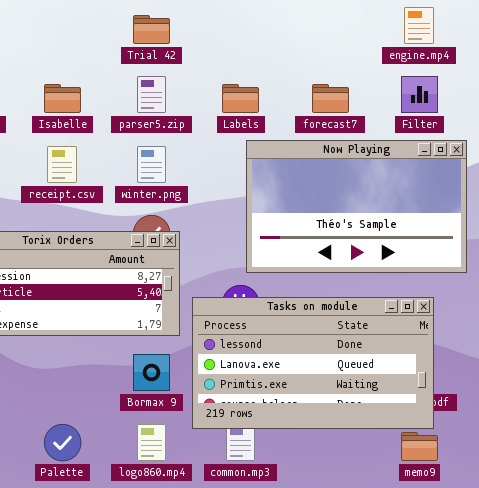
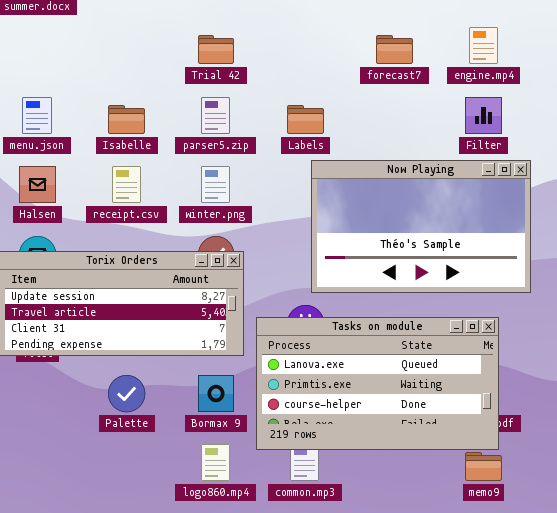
forecast7: [312,84,349,113] -> [376,35,413,64], moved
Tasks on module: [192,297,434,429] -> [256,317,499,450], scrolled down 1 row
Palette: [44,424,81,461] -> [108,375,145,412], moved

